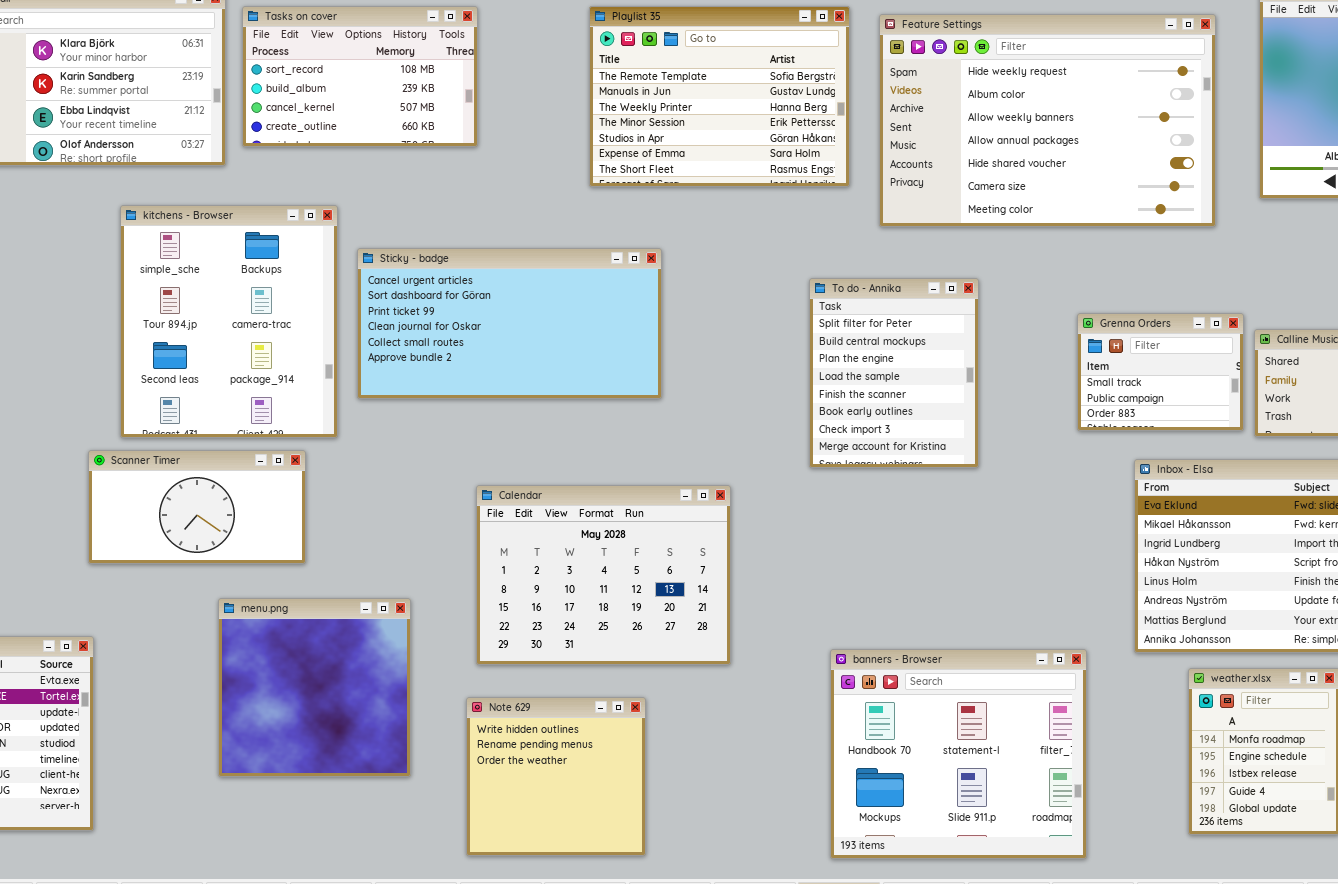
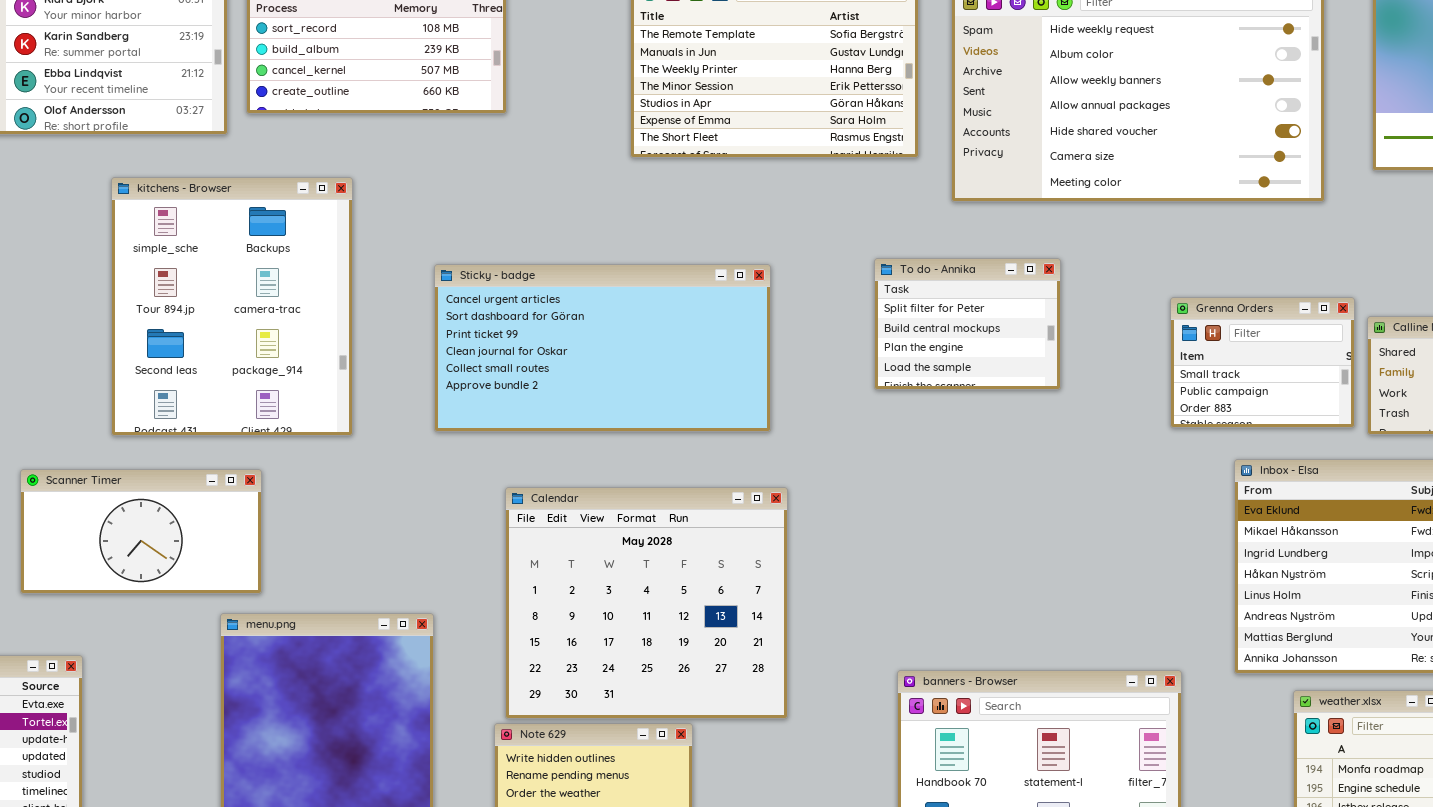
Sticky - badge: [357,248,662,399] -> [434,264,771,432], moved
To do - Annika: [809,278,979,468] -> [874,258,1061,390], resized
Scanner Timer: [88,450,306,564] -> [20,469,262,594], moved
Calendar: [476,485,731,665] -> [505,487,788,719], resized

